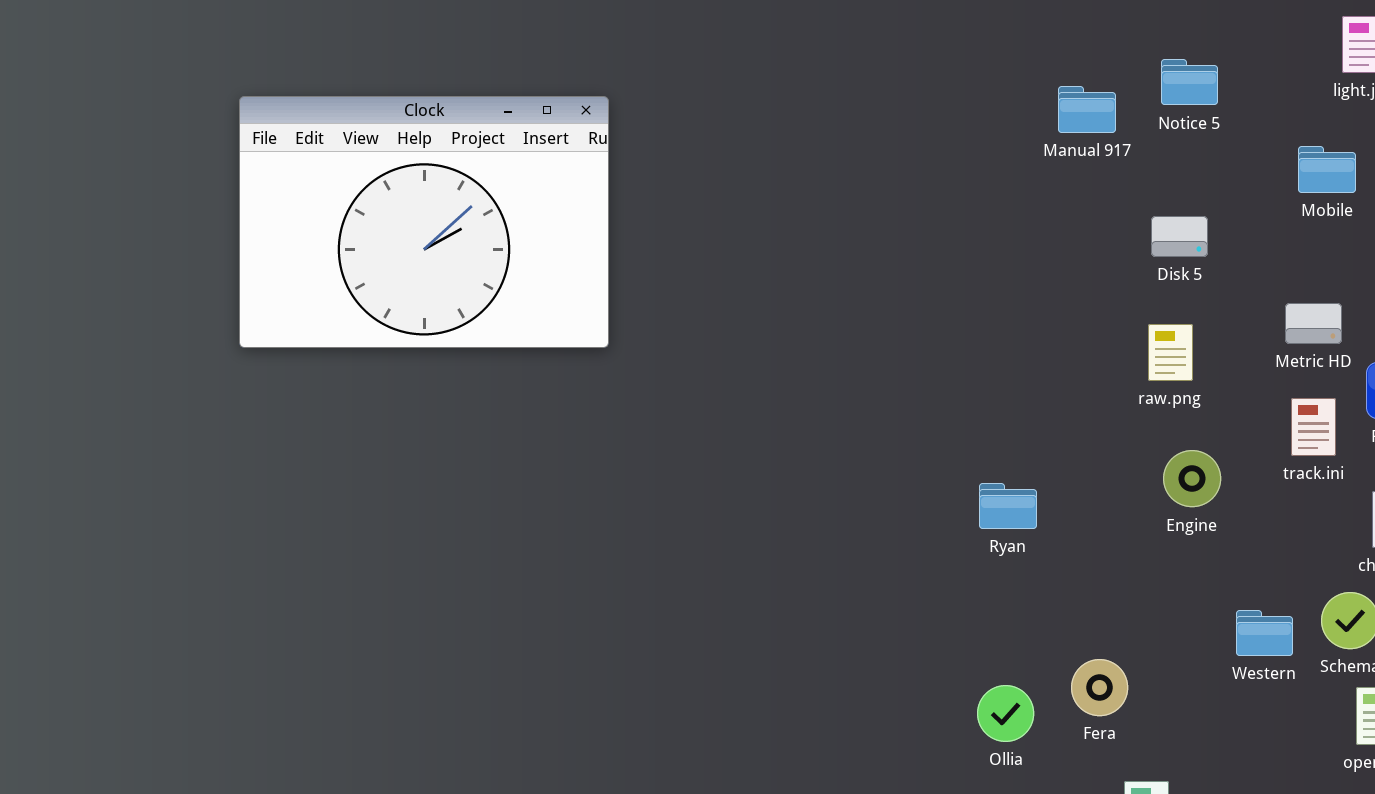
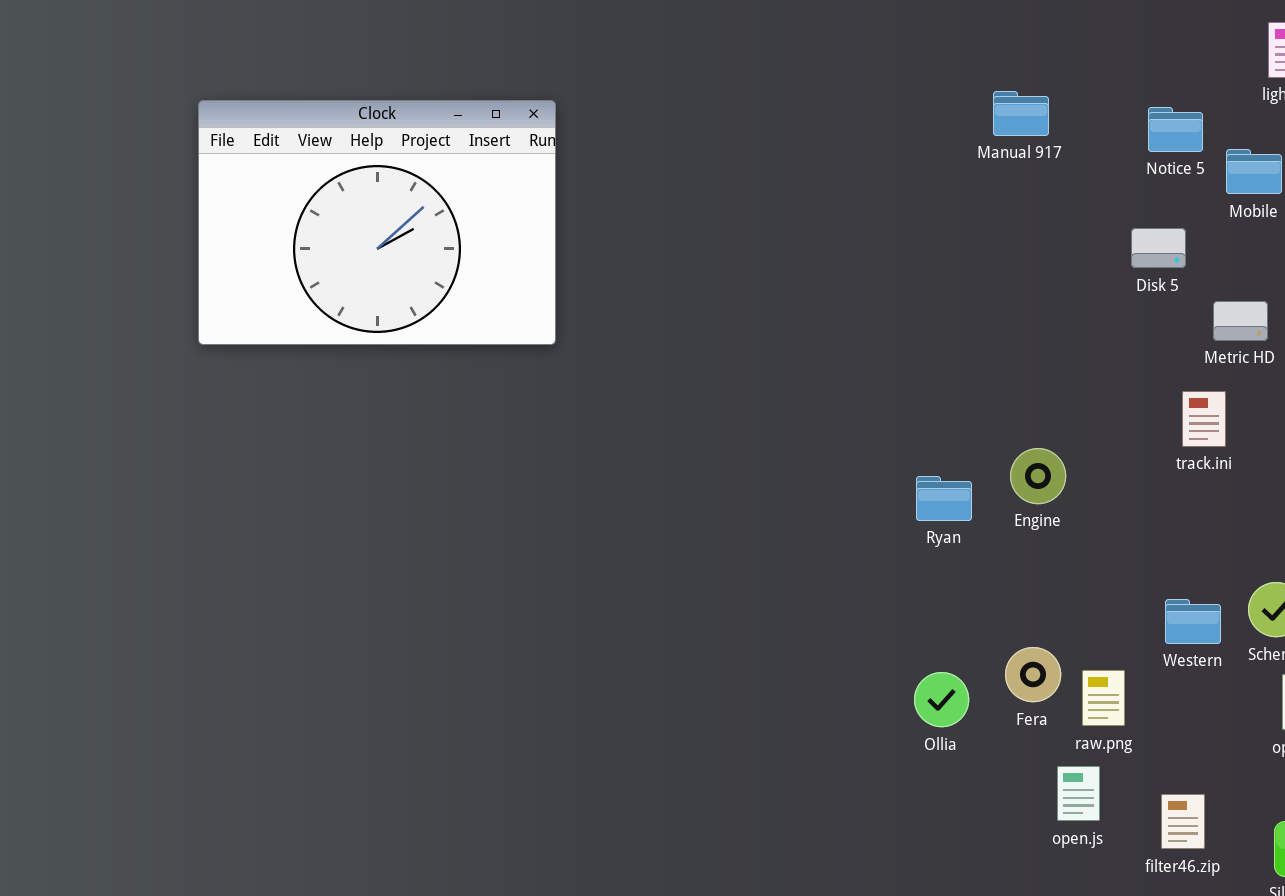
Notice 5: [1161,59,1218,105] -> [1148,107,1203,152], moved
Disk 5: [1151,216,1208,257] -> [1131,228,1186,268], moved
raw.png: [1148,324,1193,381] -> [1082,670,1125,726], moved
track.ini: [1291,398,1336,456] -> [1182,391,1226,447], moved
Engine: [1163,450,1221,507] -> [1010,448,1066,504], moved

